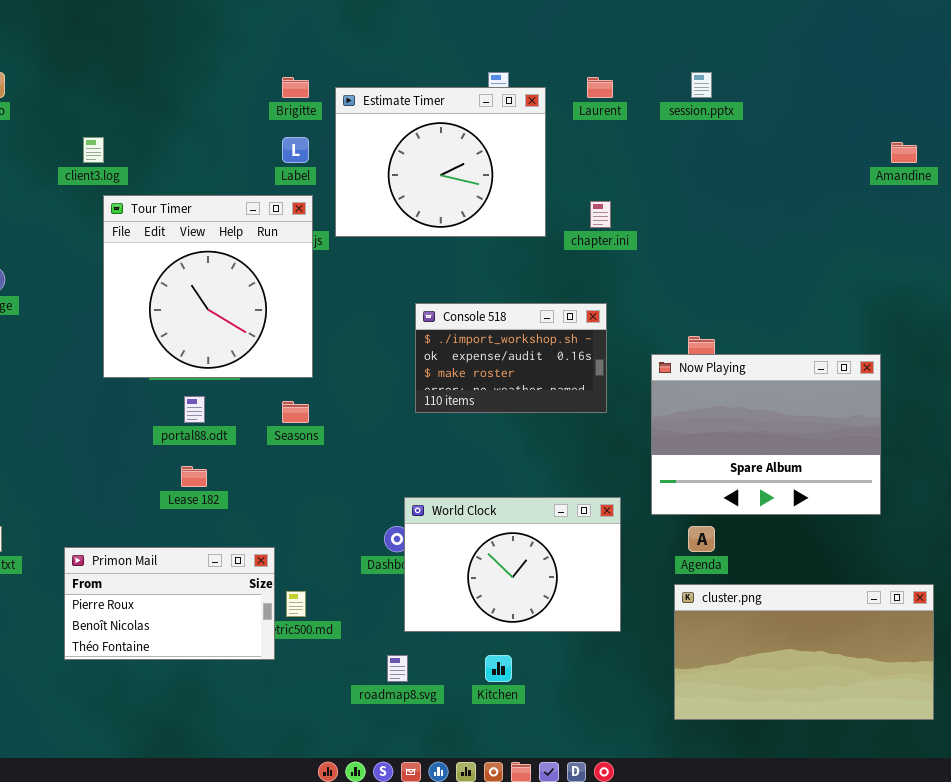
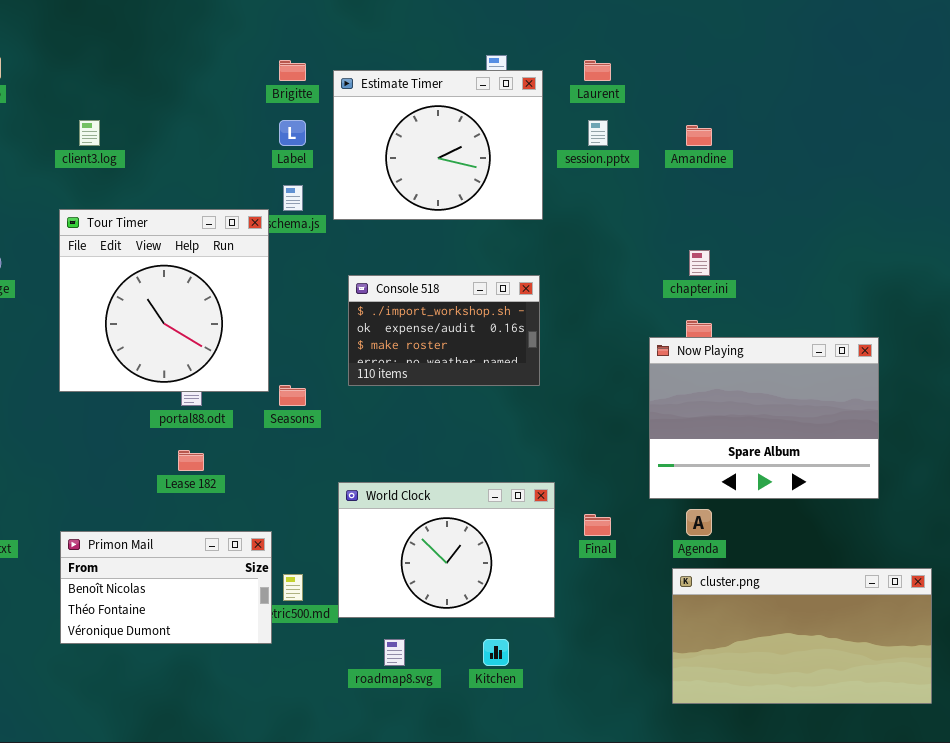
session.pptx: [691,72,712,98] -> [588,120,608,146], moved
Amandine: [891,142,917,163] -> [686,125,712,146], moved
Tour Timer: [103,195,313,378] -> [59,209,269,392], moved
chapter.ini: [590,201,611,228] -> [689,250,710,276], moved
Console 518: [415,303,607,413] -> [348,275,540,386], moved
World Clock: [404,497,621,632] -> [338,482,555,618], moved
Primon Mail: [64,547,275,660] -> [60,531,272,644], scrolled down 1 row

